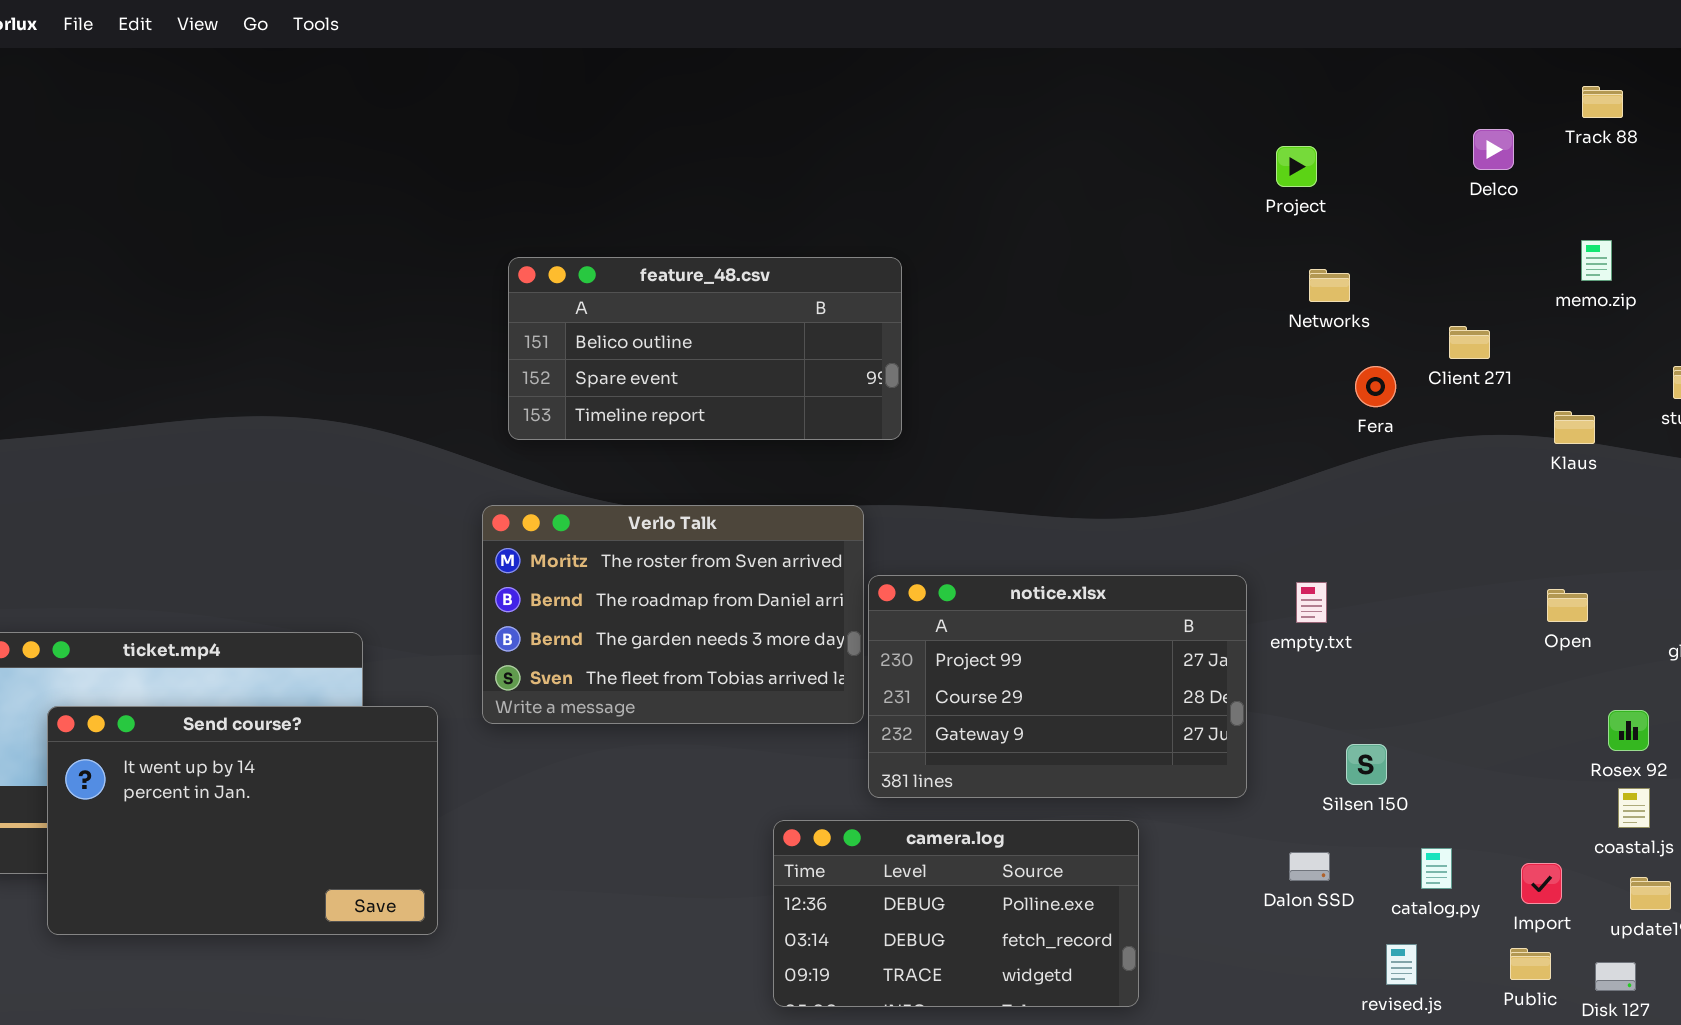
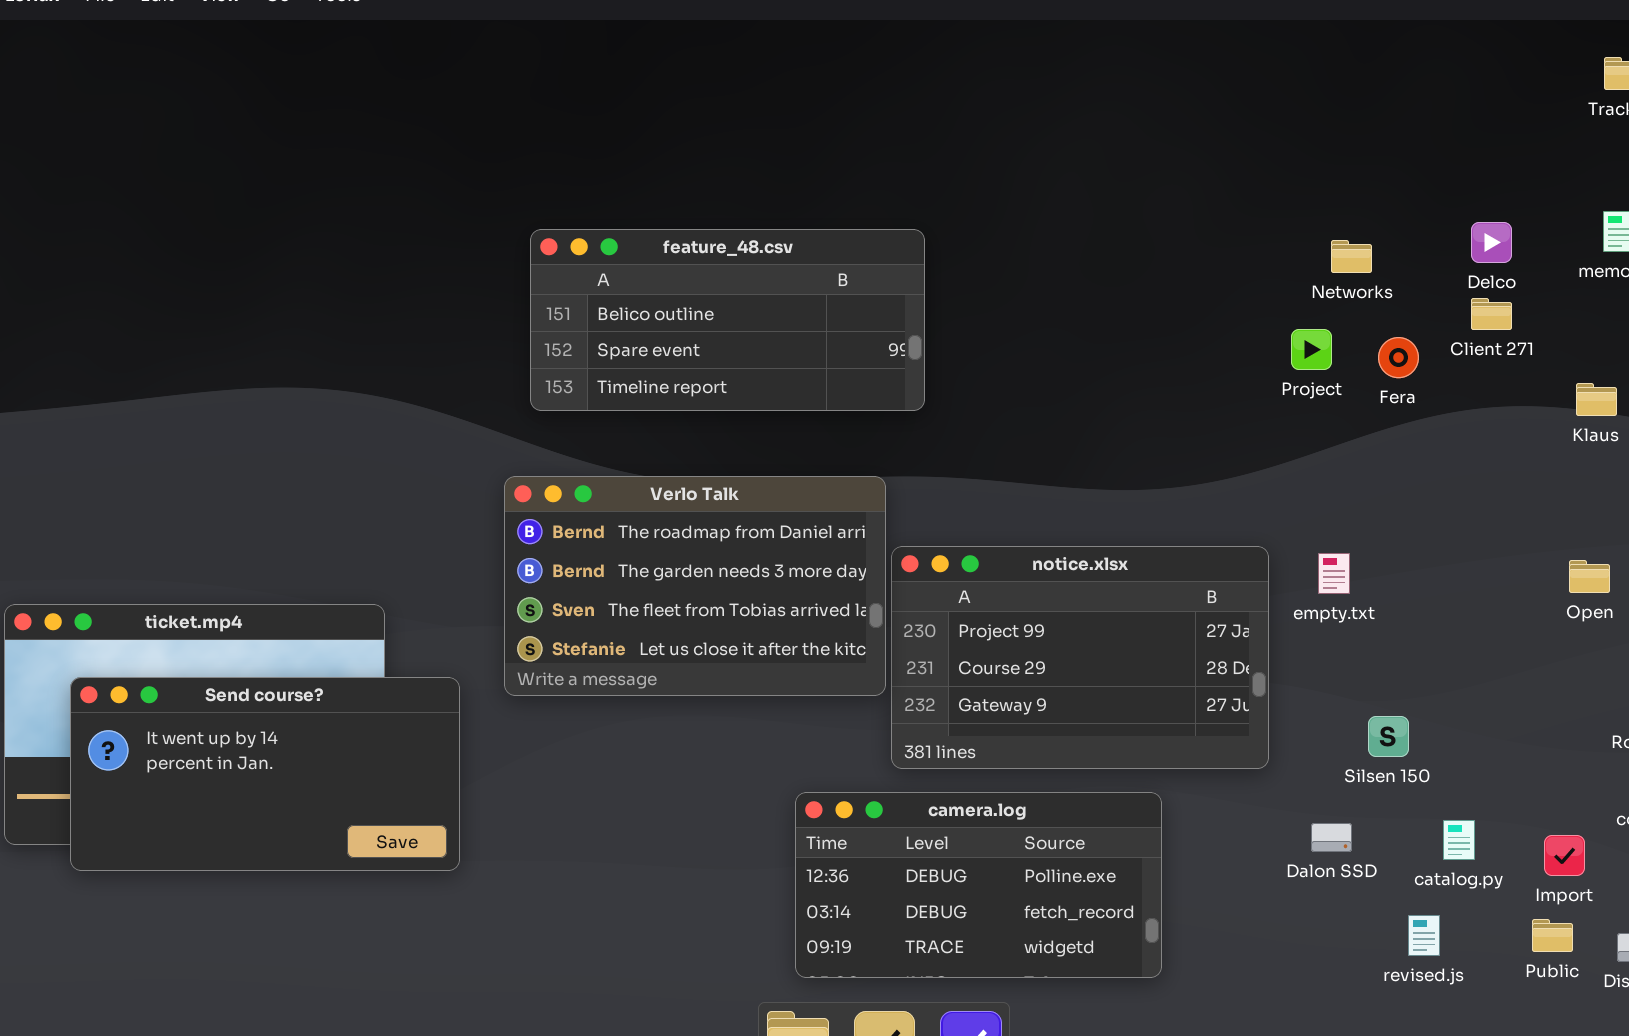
Delco: [1473,129,1514,170] -> [1471,222,1512,263], moved
Project: [1276,146,1317,187] -> [1291,329,1332,370], moved
Verlo Talk: [482,505,864,724] -> [504,476,886,696], scrolled down 1 row
Send course?: [47,706,438,935] -> [70,677,460,871], resized

